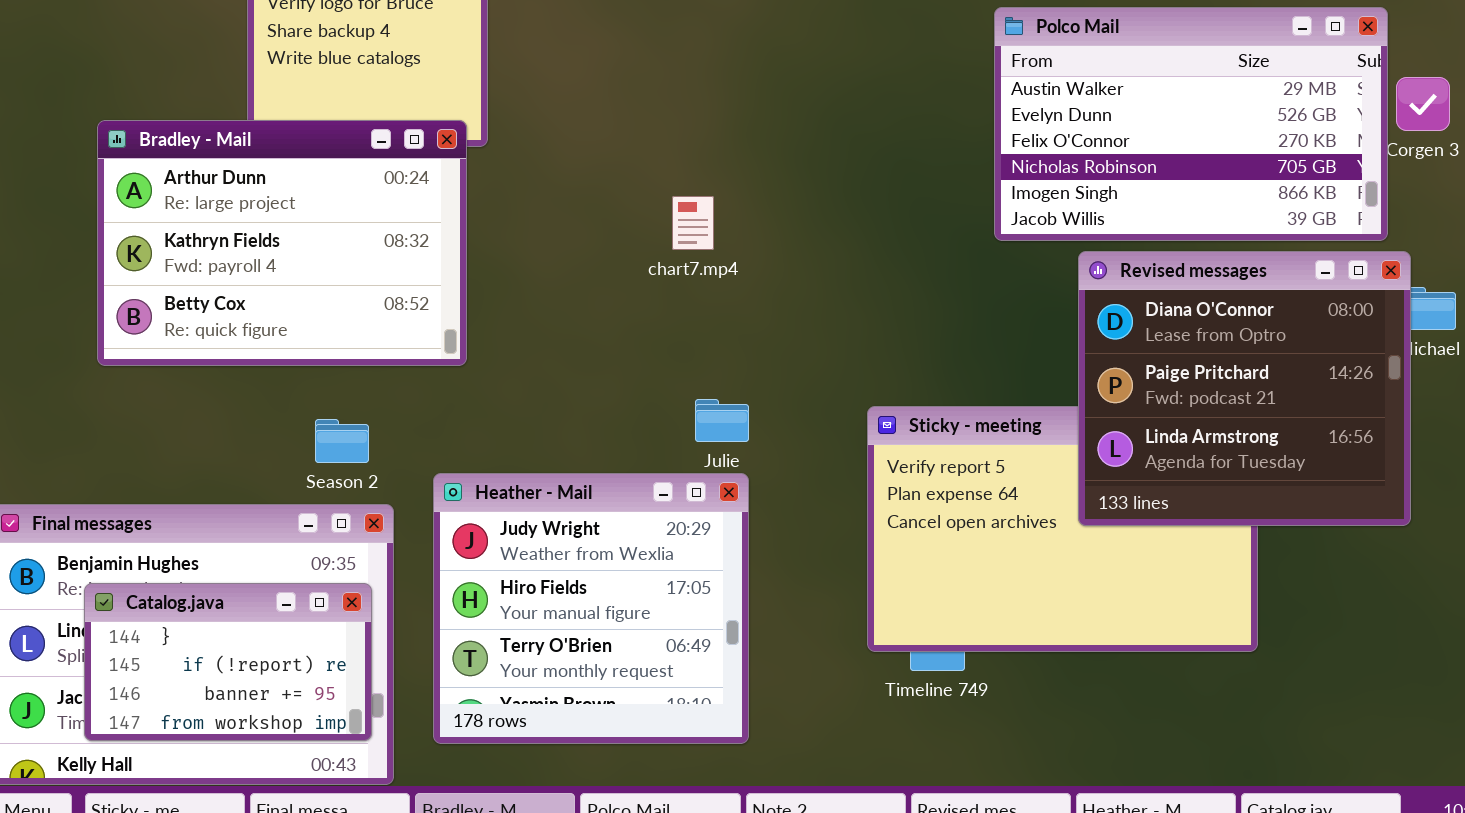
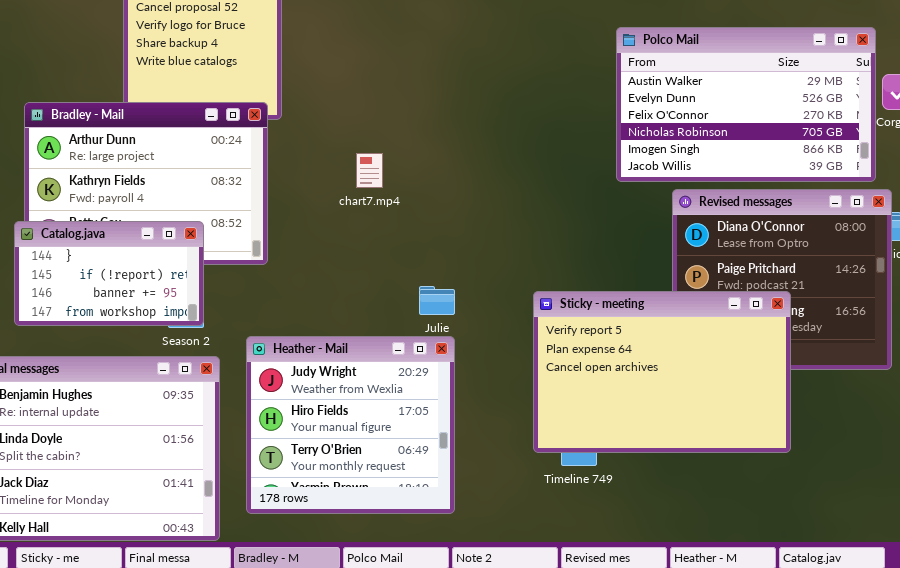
chart7.mp4: [672,196,714,250] -> [356,153,383,188], moved
Sticky - meeting: [867,406,1258,652] -> [533,291,791,453], raised
Catalog.java: [84,583,372,741] -> [14,221,204,326], moved

